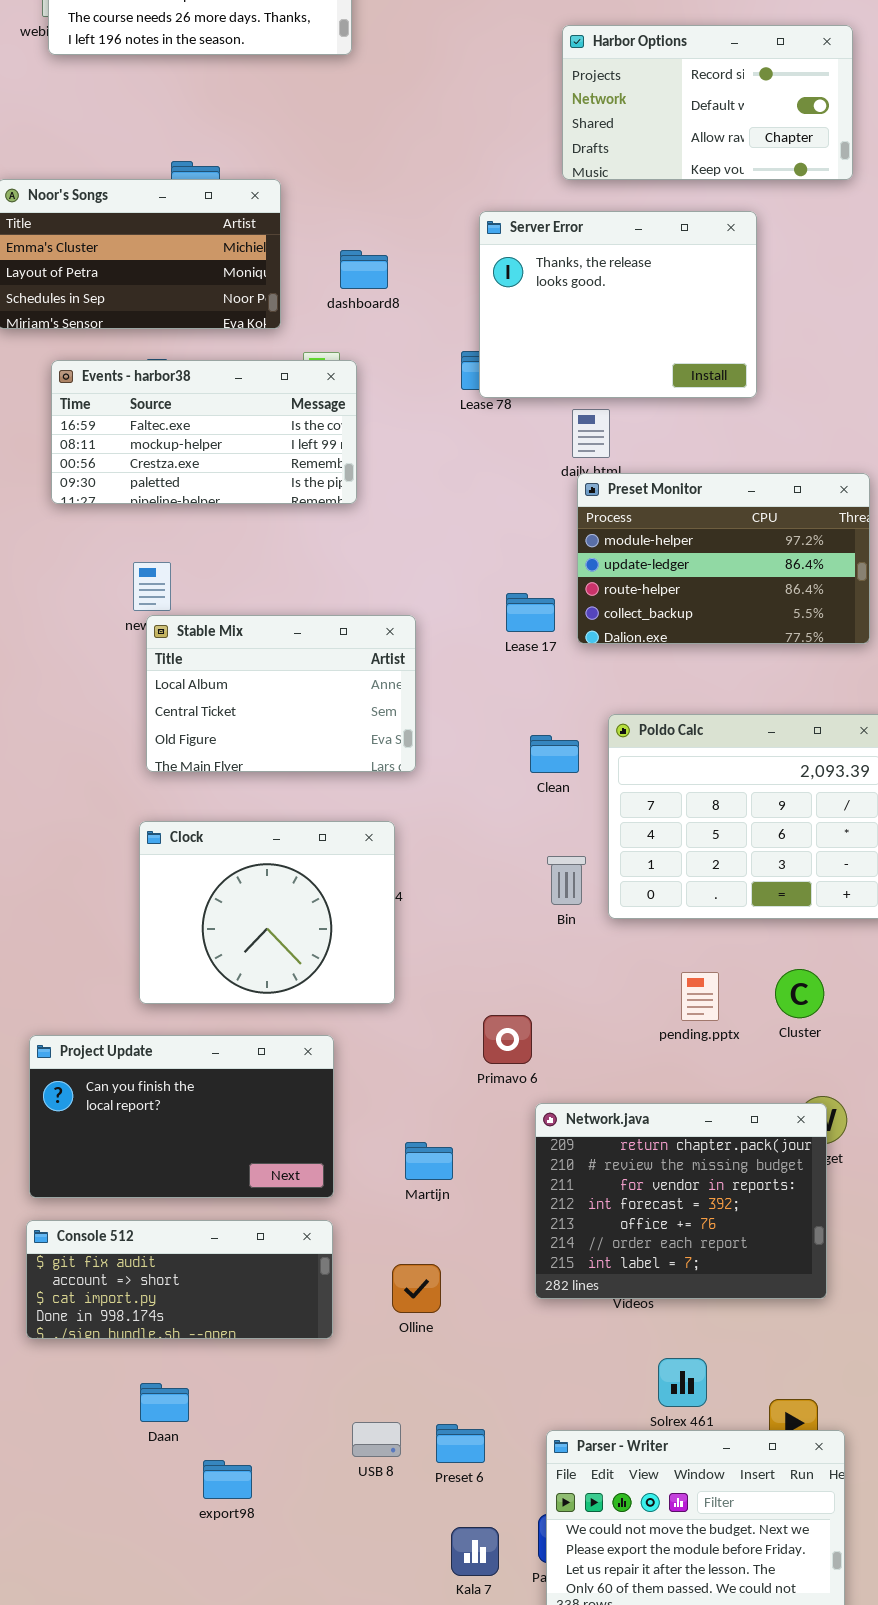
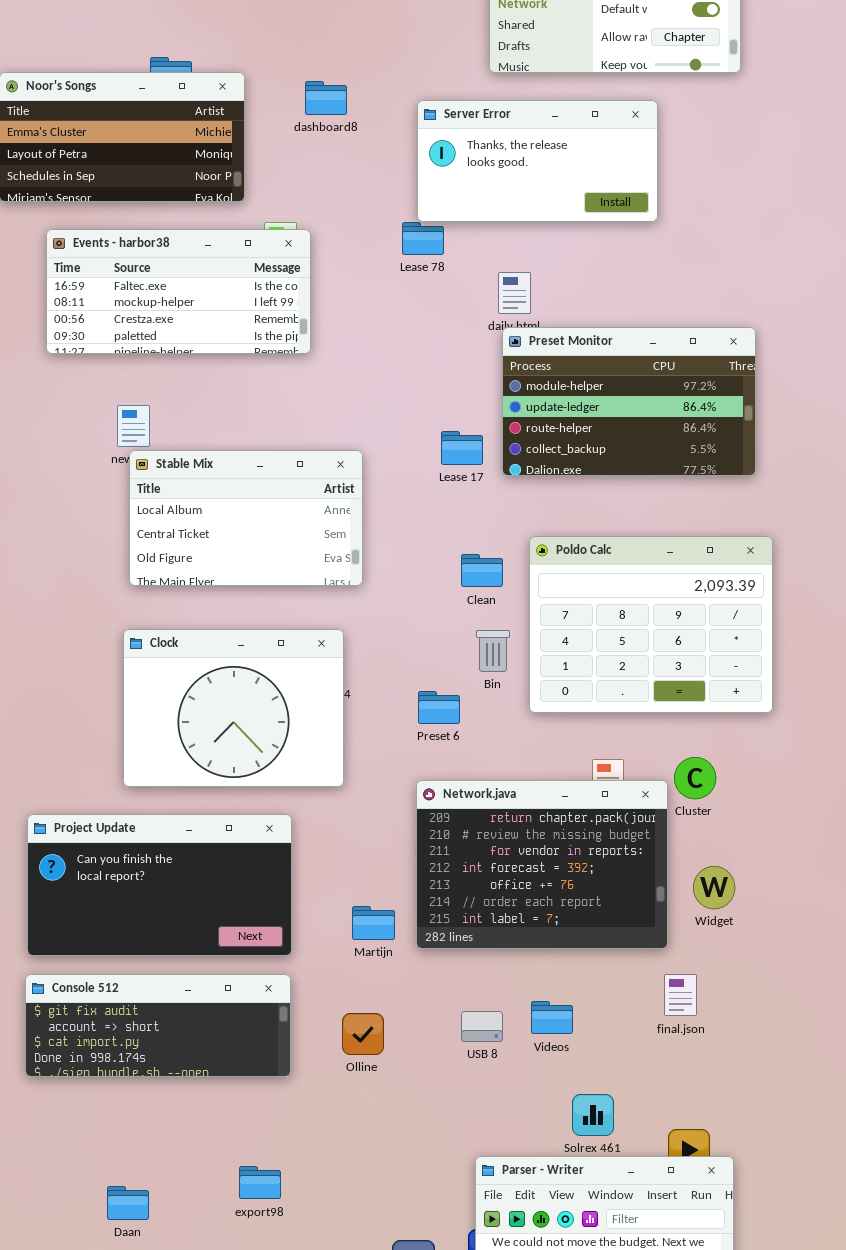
Server Error: [479,211,757,398] -> [417,100,658,222], resized
dashboard8: [340,250,388,289] -> [305,81,347,115], moved
Bin: [547,856,586,905] -> [476,630,510,672], moved
Network.java: [535,1103,827,1299] -> [416,780,668,949], moved
Daan: [140,1383,189,1422] -> [107,1186,149,1220], moved
USB 8: [352,1422,401,1457] -> [461,1011,503,1042], moved
Preset 6: [436,1424,485,1463] -> [418,691,460,724], moved
export98: [203,1460,252,1499] -> [239,1166,281,1199], moved

